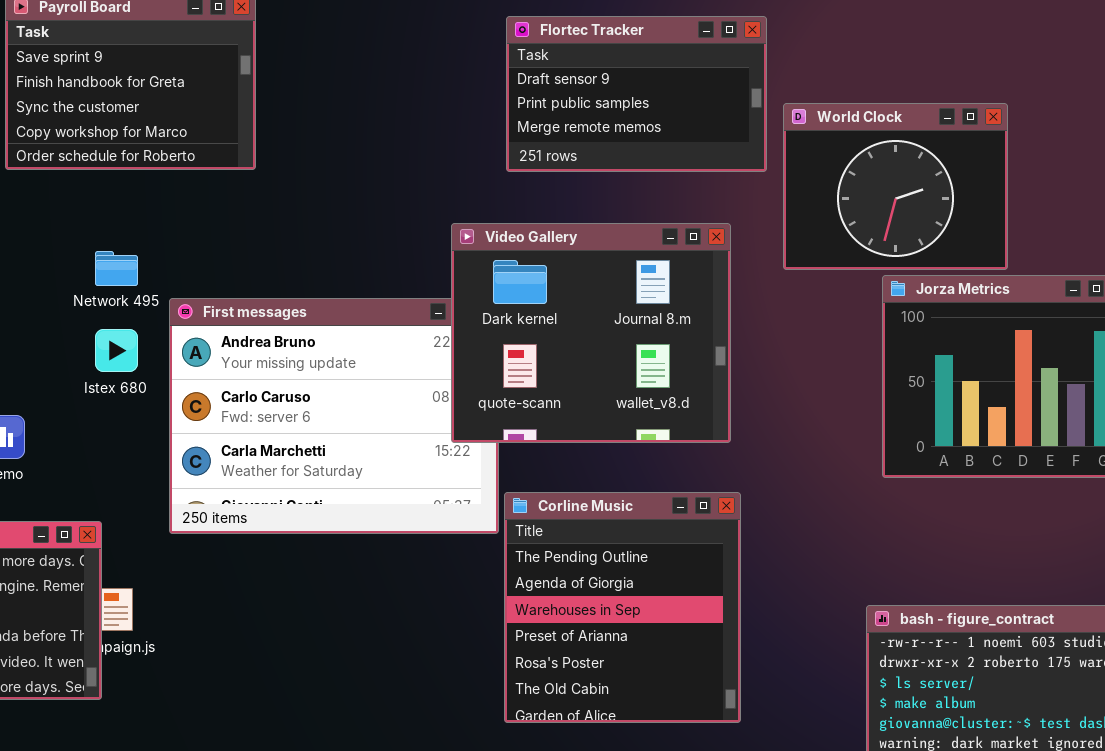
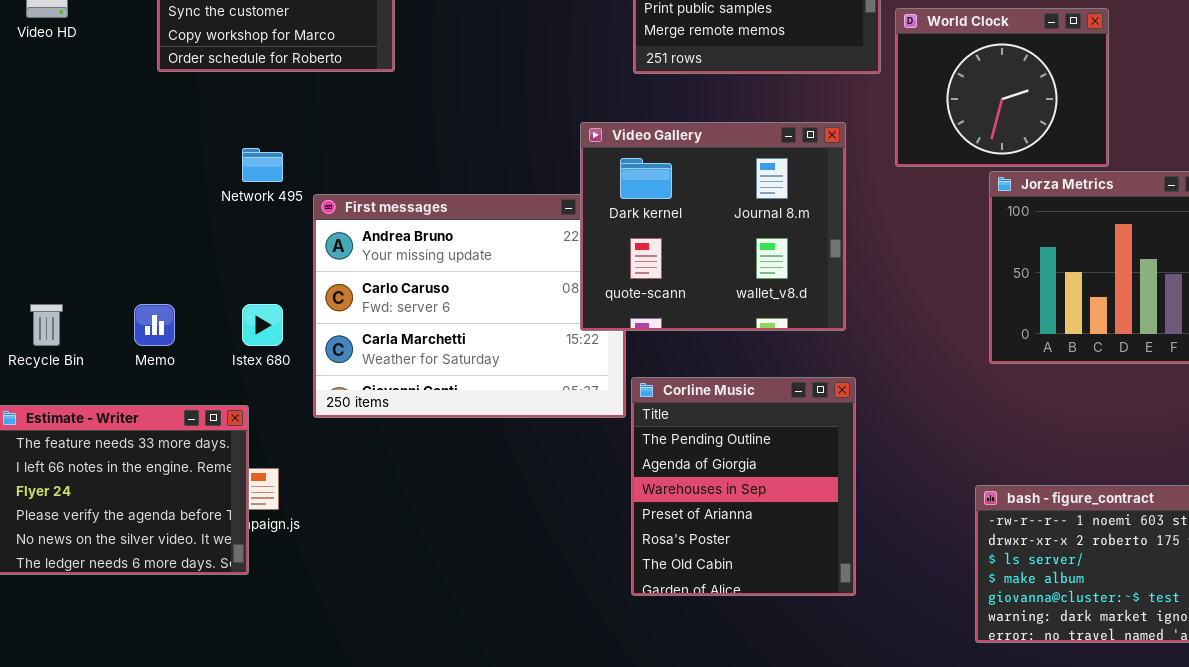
Istex 680: [95,329,138,372] -> [242,304,283,346], moved

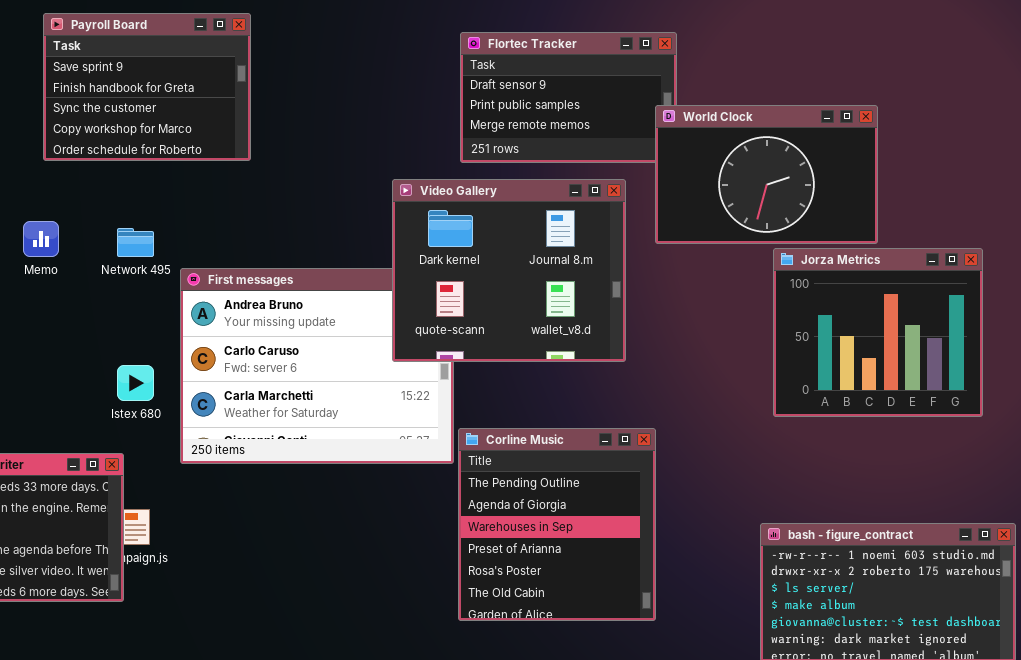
World Clock: [895,8,1109,167] -> [655,105,878,244], resized
Video Gallery: [580,122,846,331] -> [392,179,626,362], moved
Memo: [134,304,175,346] -> [23,221,59,257], moved

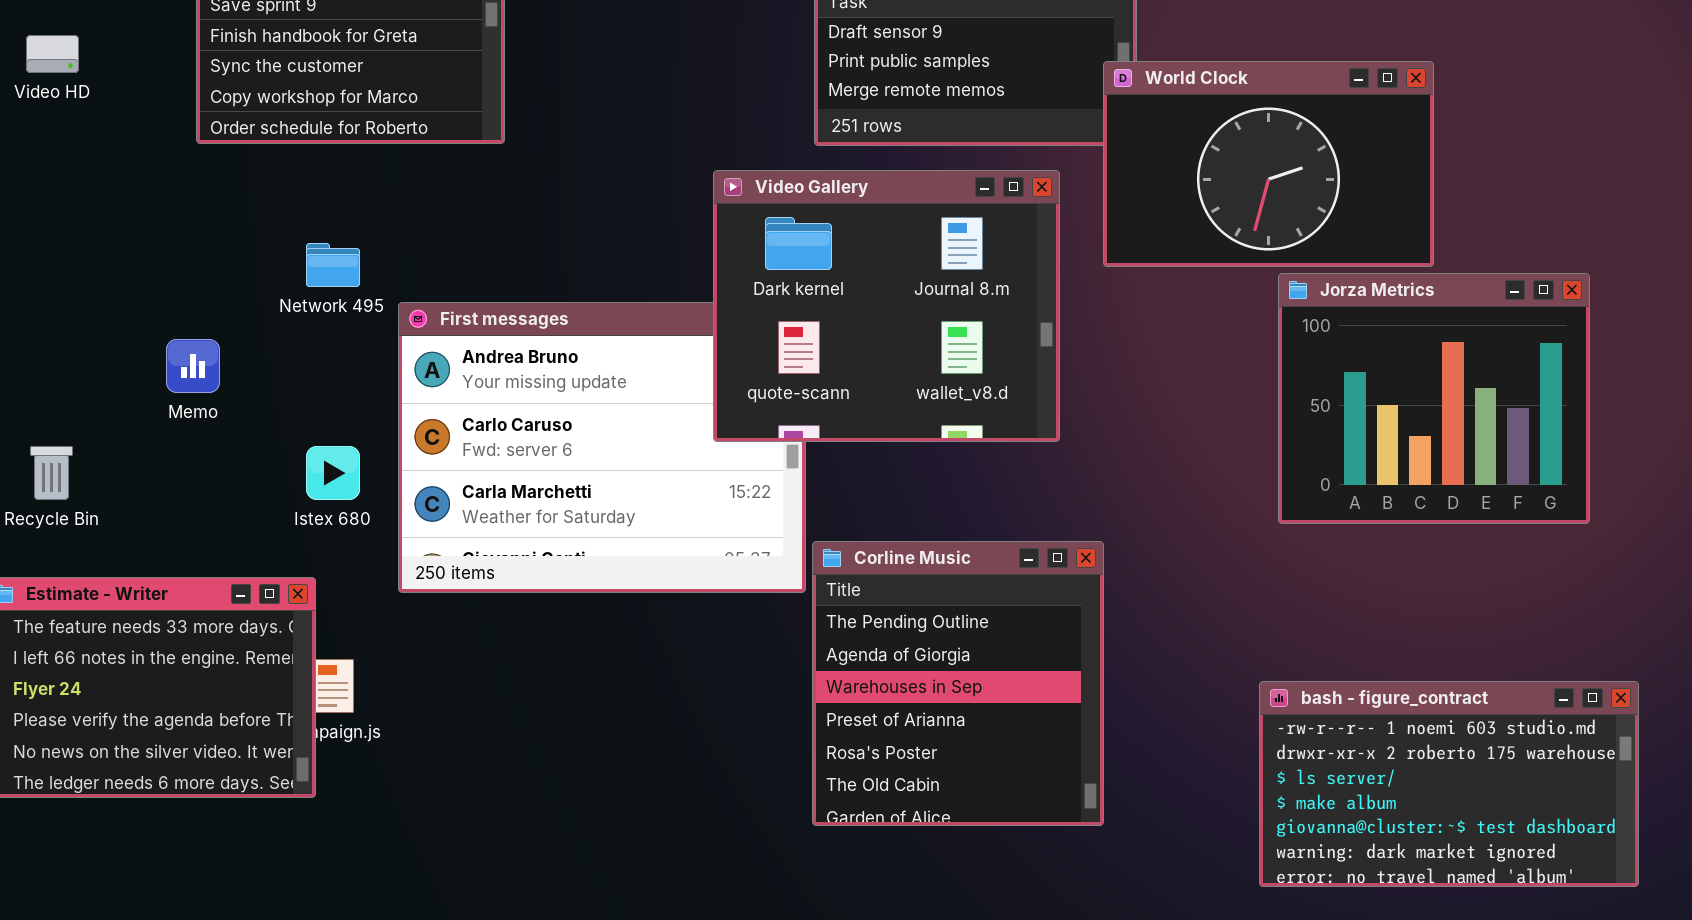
Memo: [23,221,59,257] -> [166,339,220,393], moved

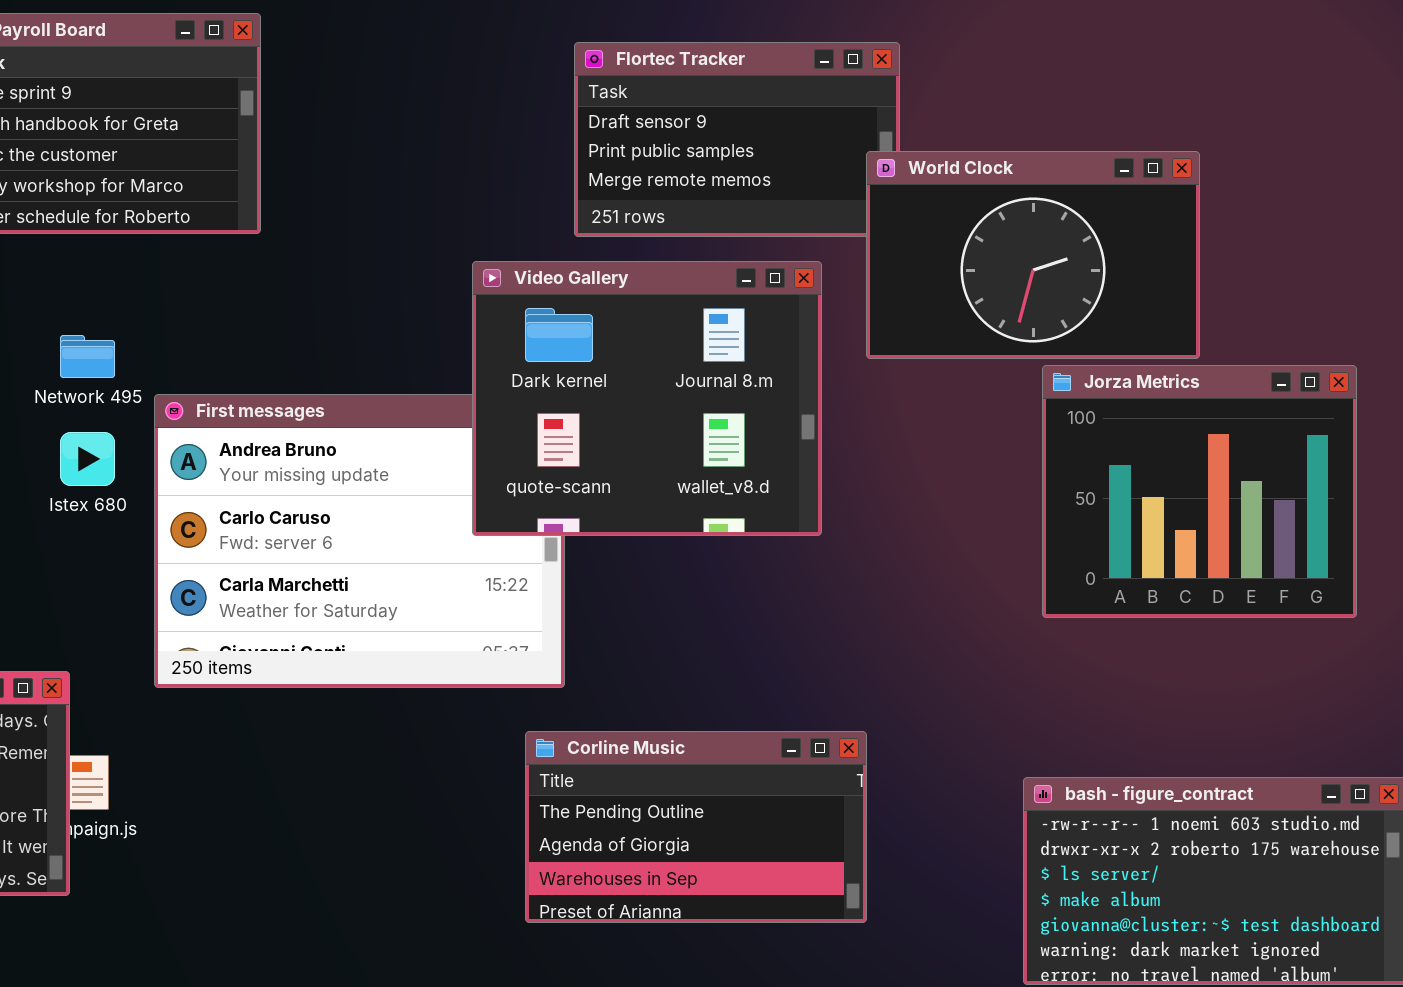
Istex 680: [306,446,360,500] -> [60,432,115,486], moved
Corline Music: [812,541,1104,826] -> [525,731,867,923], resized

